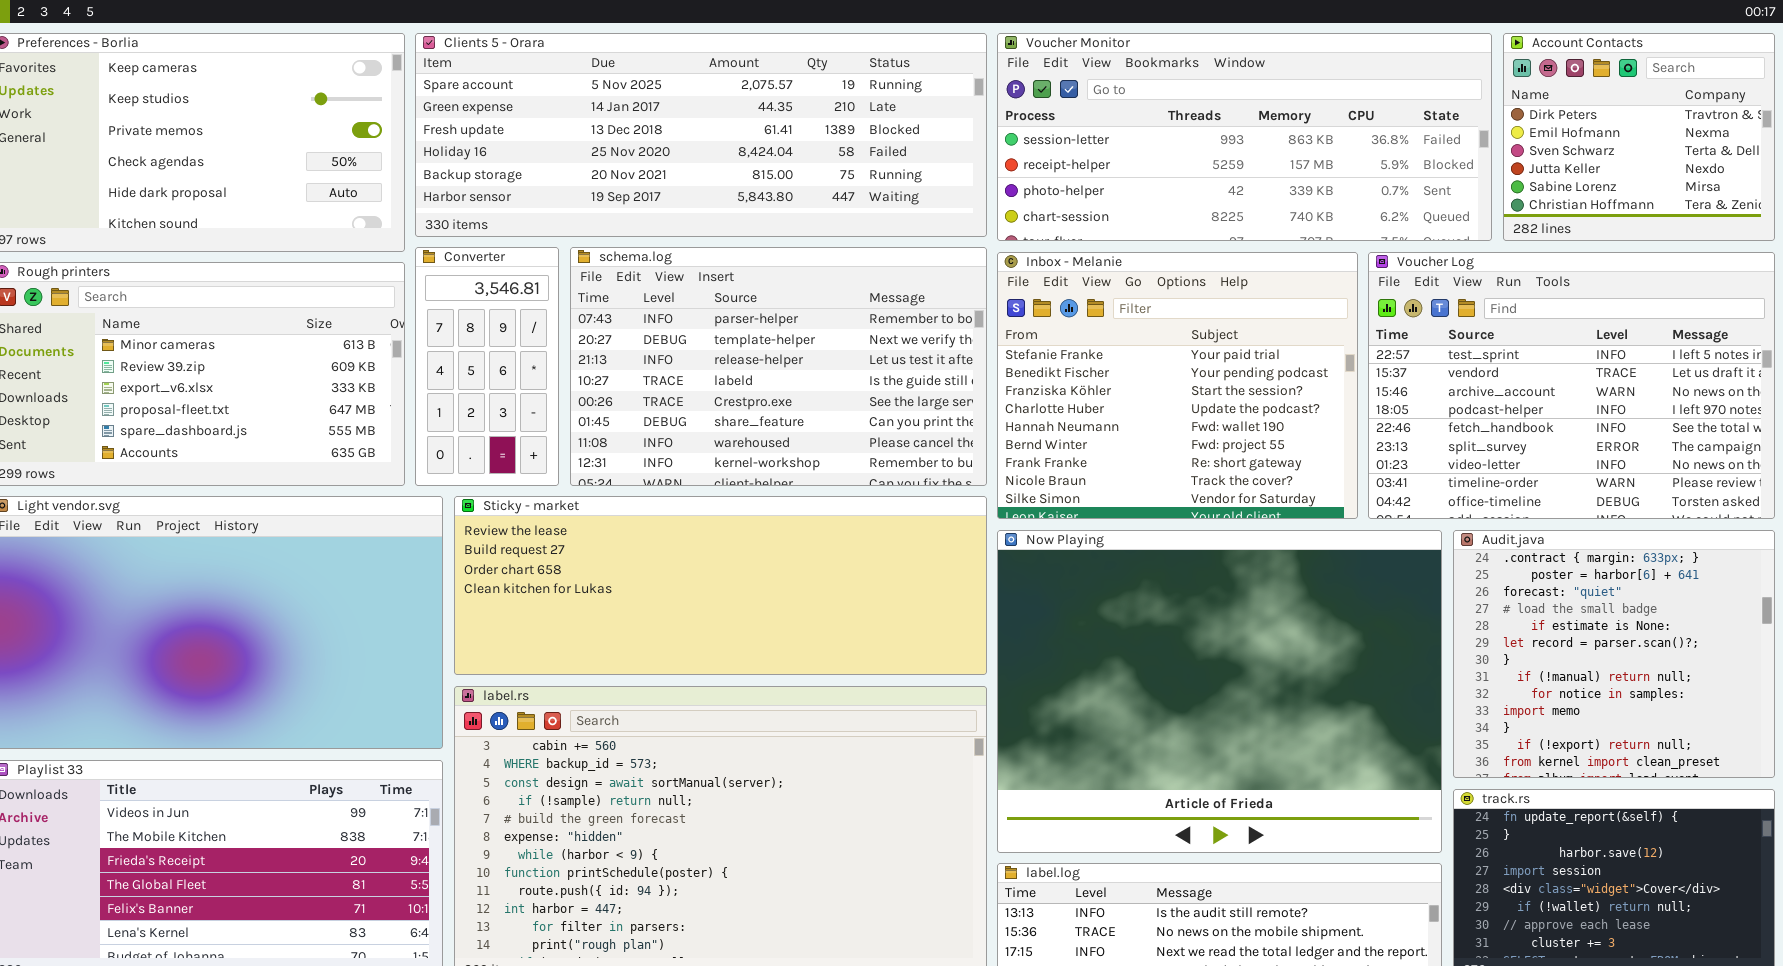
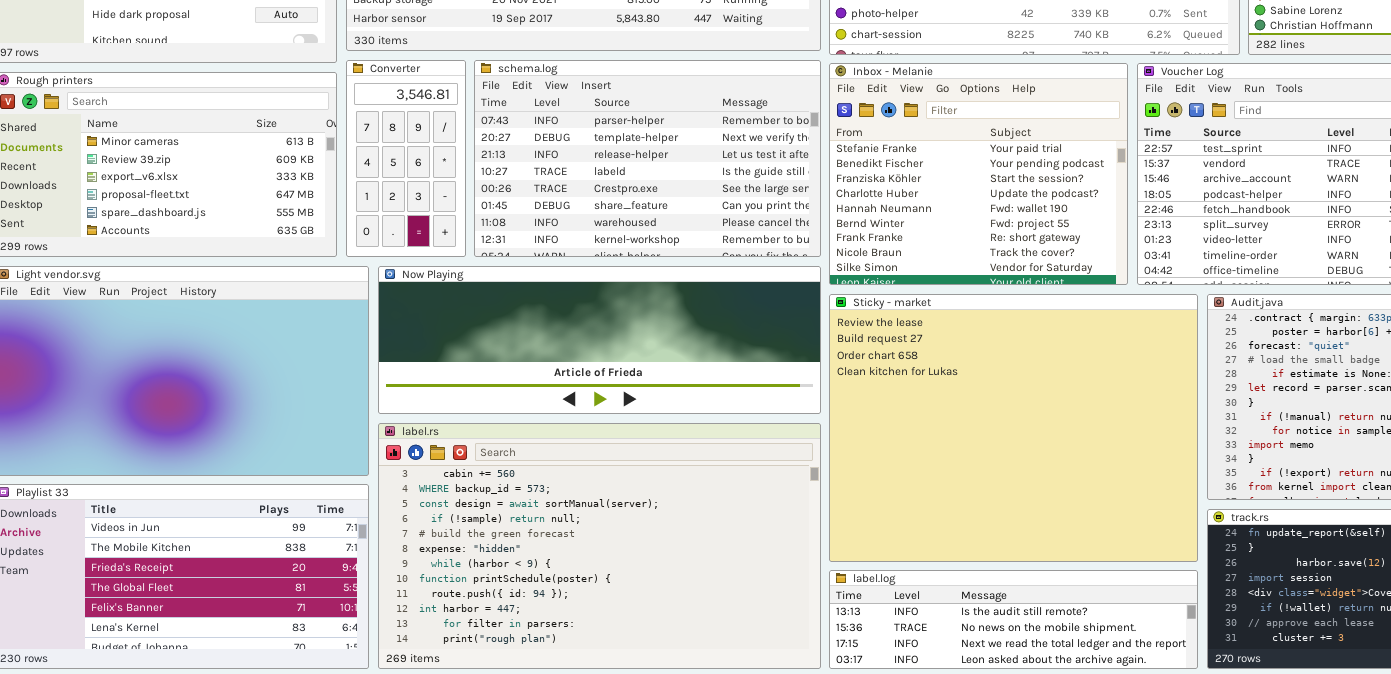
Sticky - market: [454,496,987,675] -> [829,294,1198,562], moved, resized
Now Playing: [997,530,1442,853] -> [378,266,821,414], moved, resized

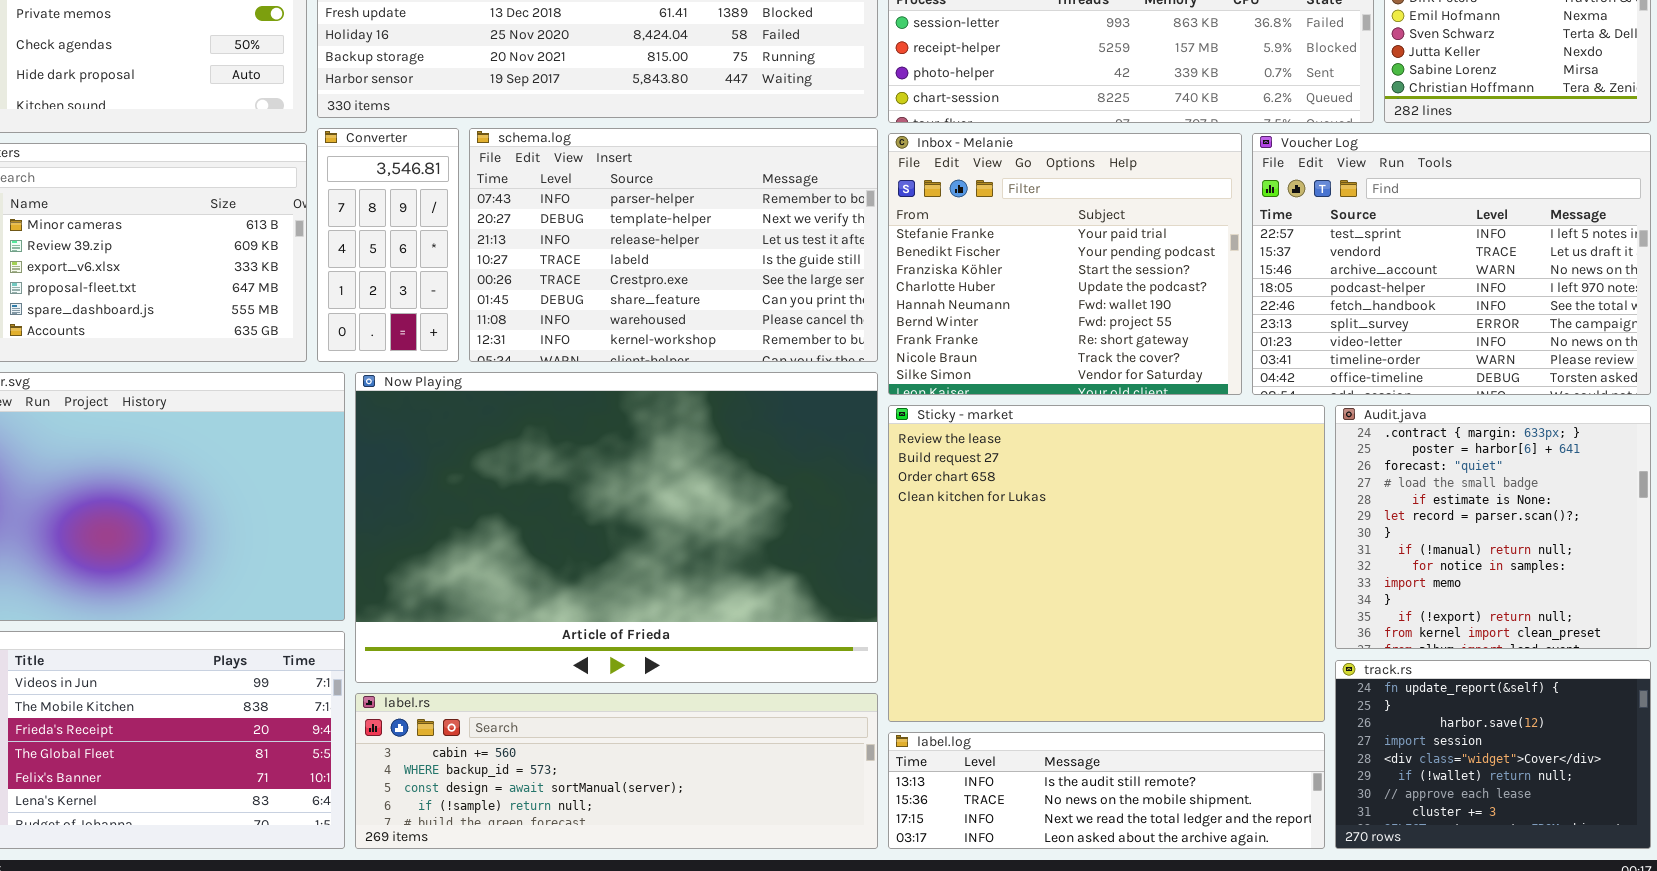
Now Playing: [378,266,821,414] -> [355,372,878,683], resized
label.rs: [378,423,821,669] -> [355,693,878,849], resized

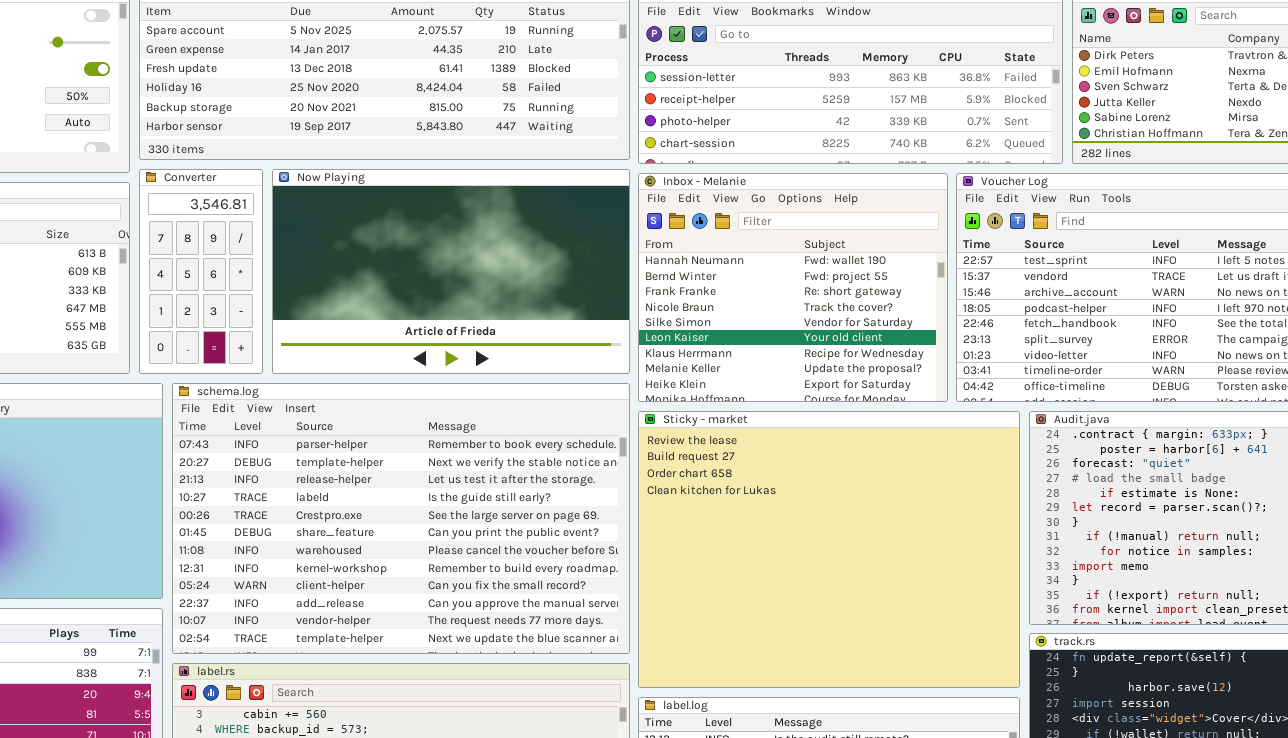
schema.log: [469,128,878,362] -> [172,383,630,654], moved, resized
Inbox - Melanie: [888,133,1242,395] -> [638,173,948,402], scrolled down 4 rows
Now Playing: [355,372,878,683] -> [272,169,630,374], moved, resized

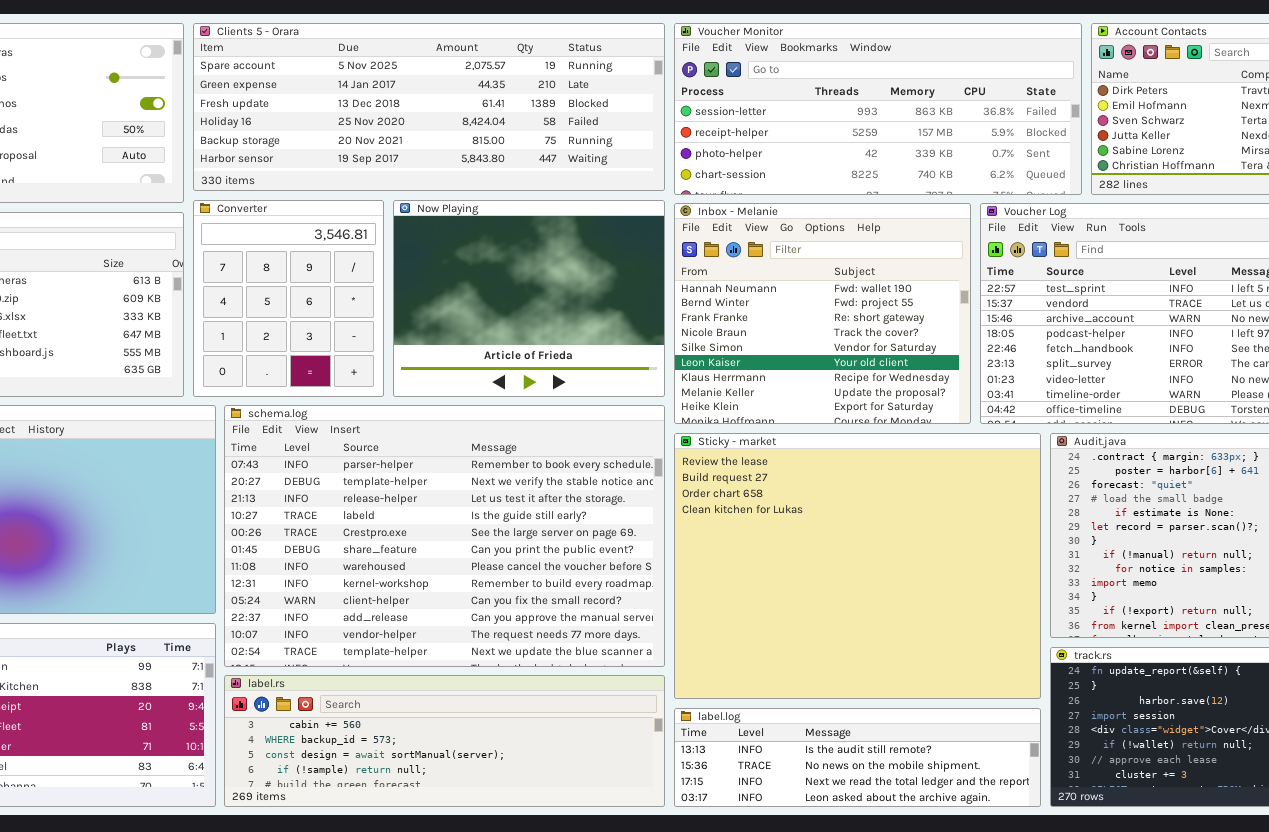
Converter: [139,169,263,374] -> [193,200,384,397], resized
Now Playing: [272,169,630,374] -> [393,200,665,397], resized

